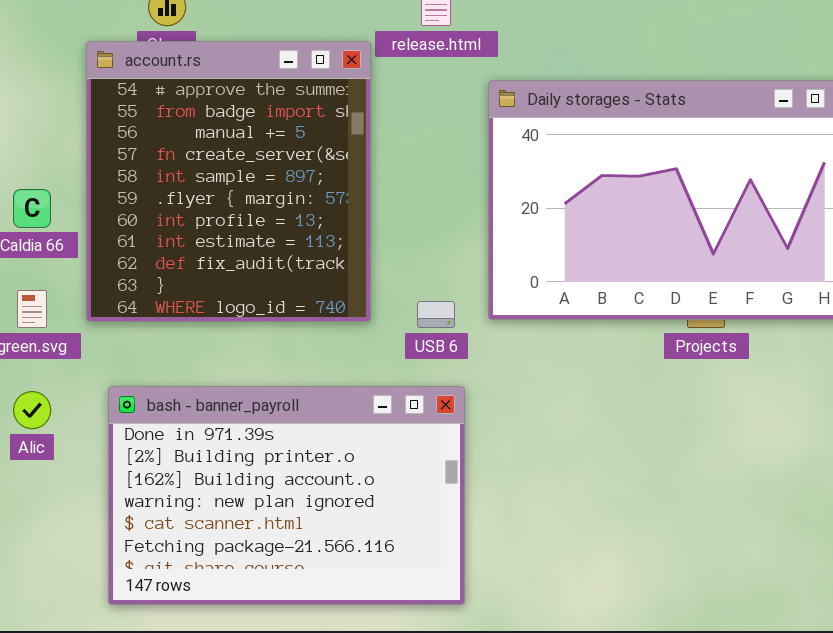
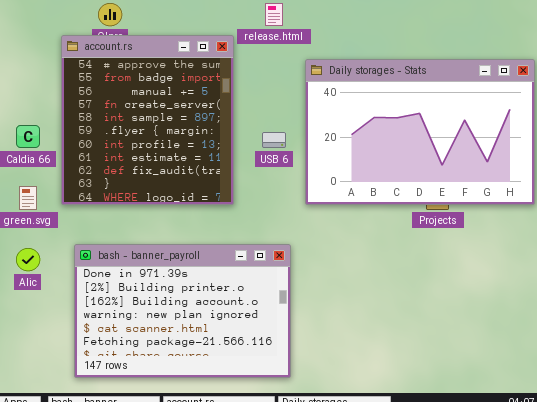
USB 6: [417,301,455,328] -> [262,132,286,148], moved

